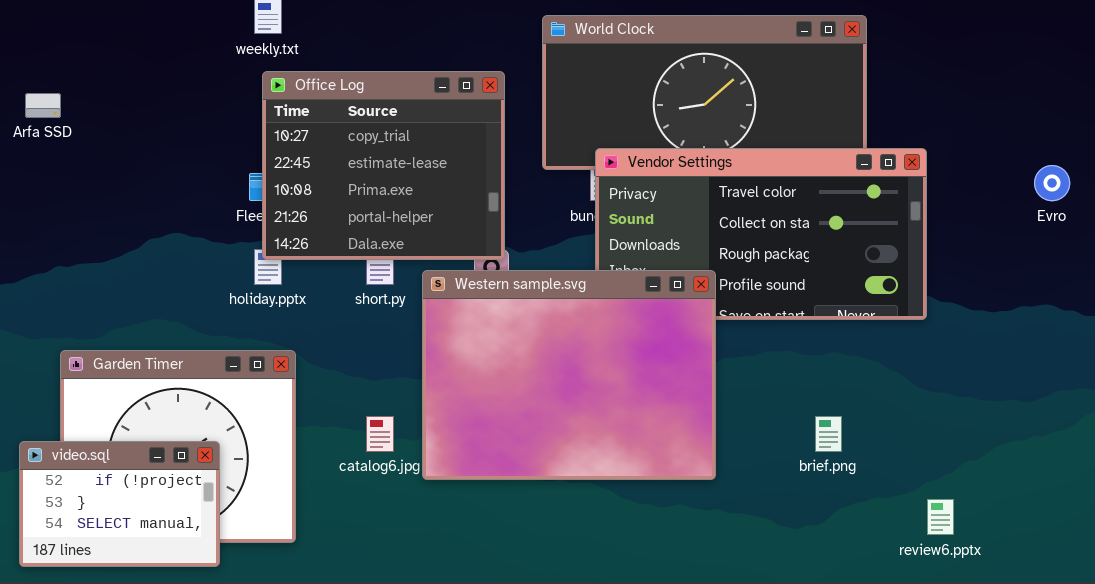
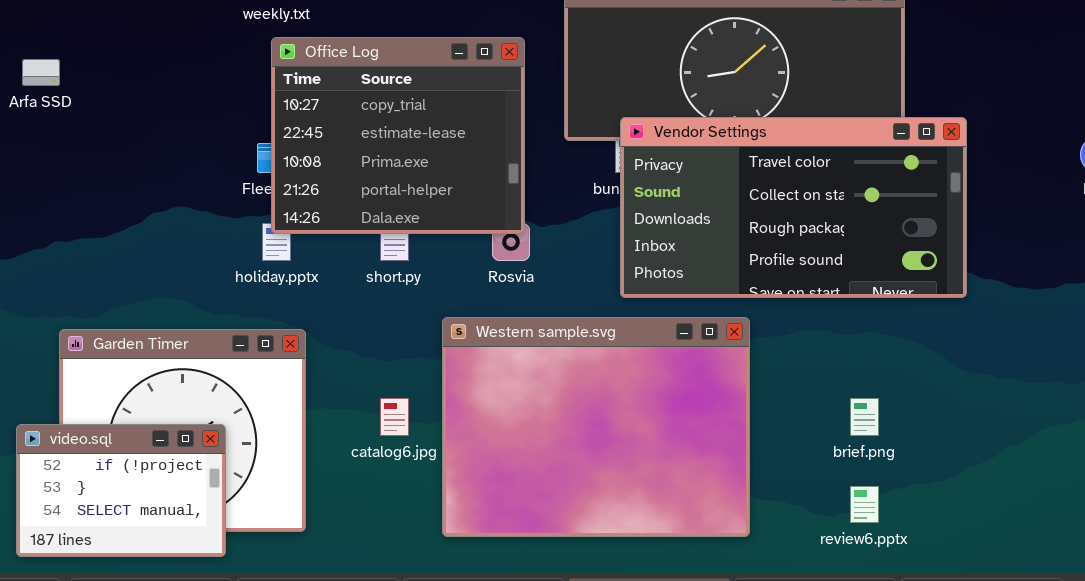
Western sample.svg: [422,270,716,480] -> [442,317,750,537], moved
review6.pptx: [927,499,954,535] -> [850,486,879,523], moved

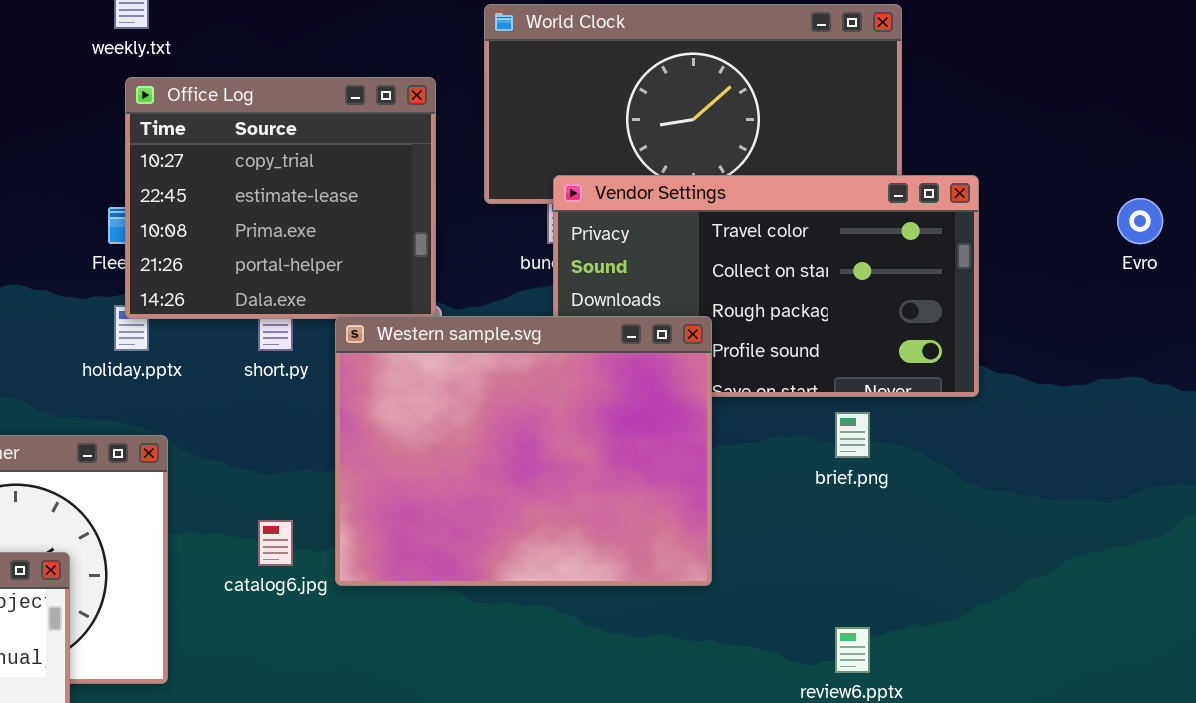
Western sample.svg: [442,317,750,537] -> [335,316,712,586], moved
brief.png: [850,398,879,436] -> [835,412,870,458], moved

